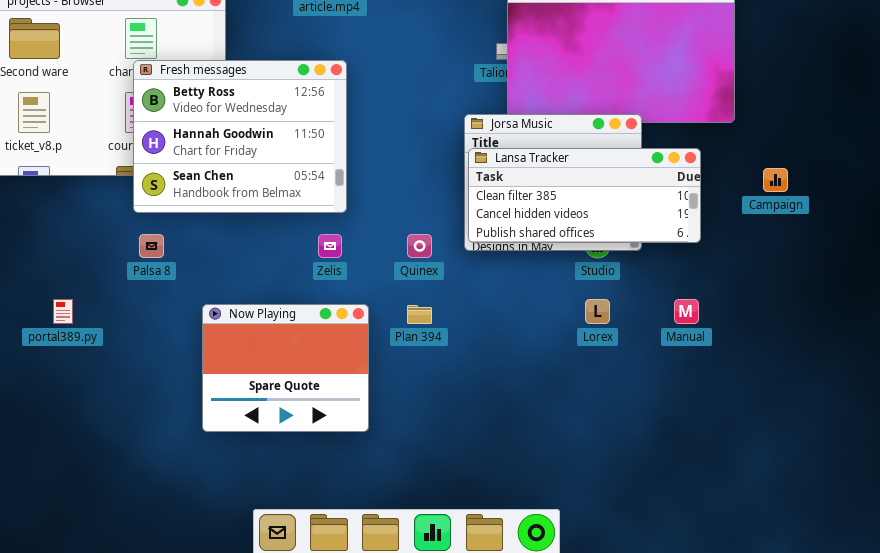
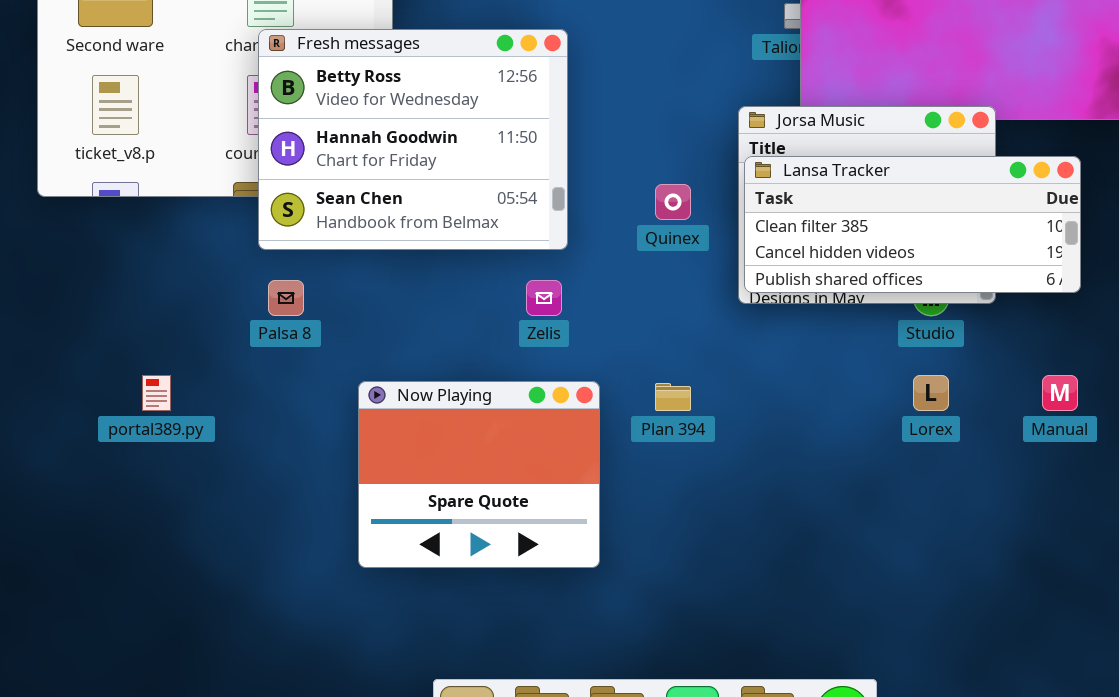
Quinex: [407,234,432,258] -> [655,184,691,220], moved

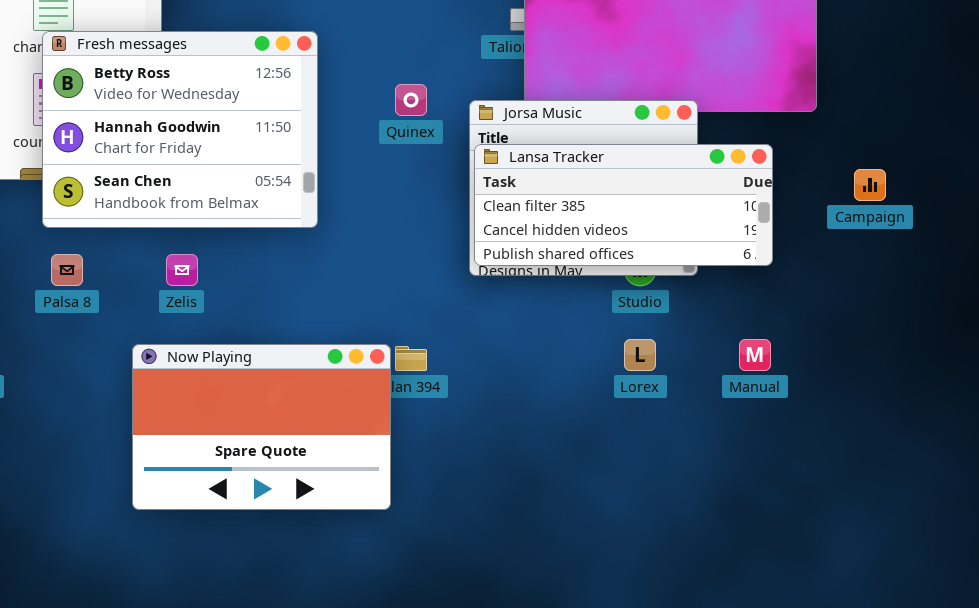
Quinex: [655,184,691,220] -> [395,84,427,116], moved
Zelis: [526,280,562,316] -> [166,254,198,286], moved
Now Playing: [358,381,600,568] -> [132,344,391,510], resized

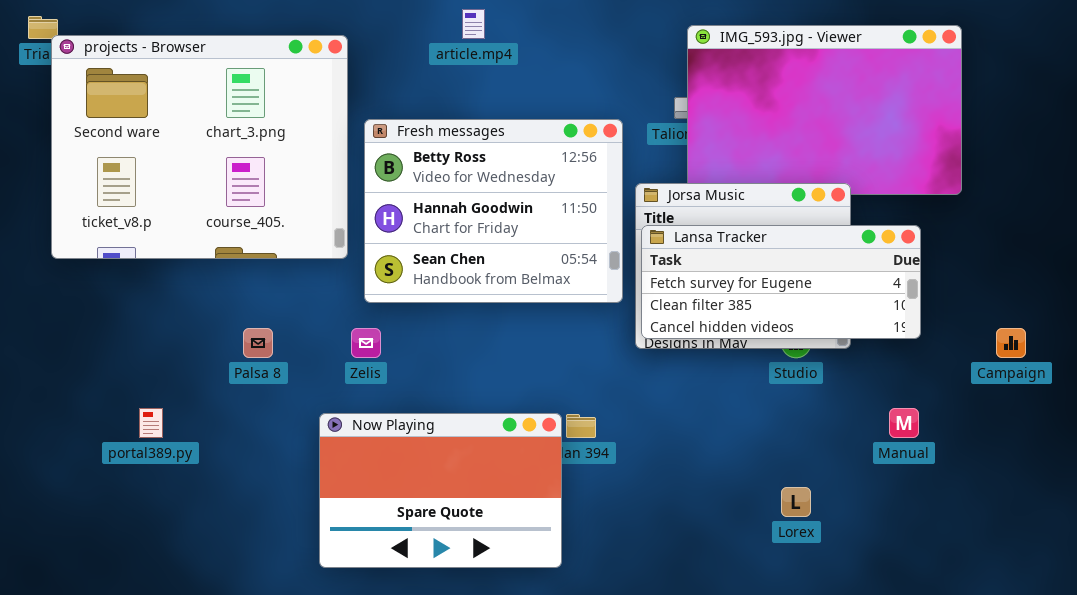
Fresh messages: [42,31,318,228] -> [364,119,623,303], moved
Lansa Tracker: [474,144,773,266] -> [641,225,921,339], scrolled up 1 row
Campaign: [854,169,886,201] -> [996,328,1026,358], moved
Lorex: [624,339,656,371] -> [781,487,811,517], moved

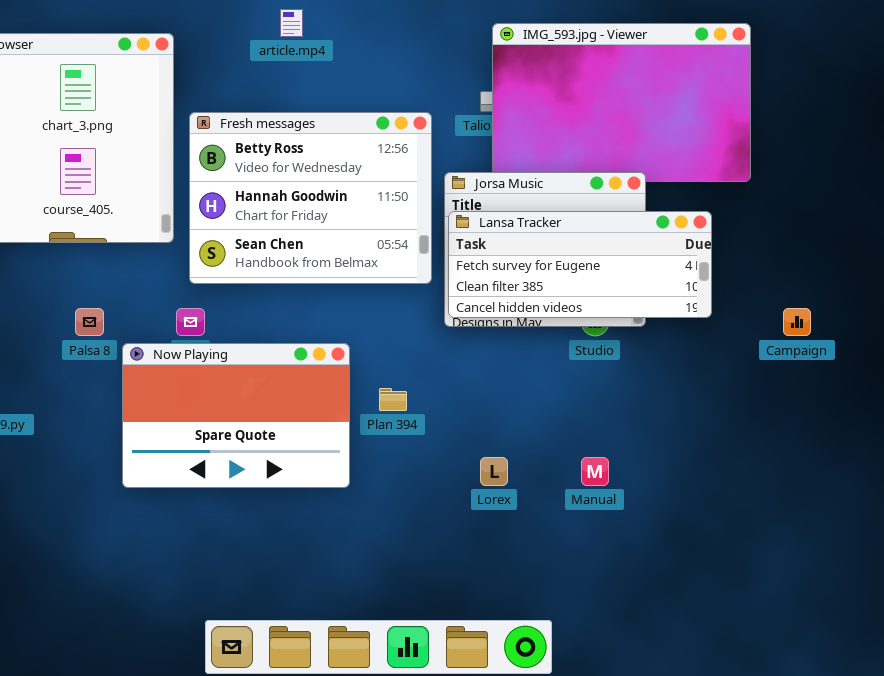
Manual: [889,408,919,438] -> [581,457,609,486], moved
Now Playing: [319,413,562,568] -> [122,343,350,488], moved
Lorex: [781,487,811,517] -> [480,457,508,486], moved

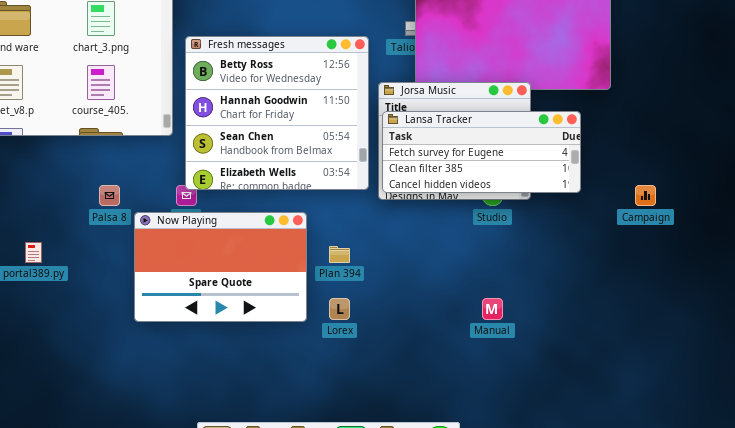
Fresh messages: [189,112,432,284] -> [185,36,369,190], resized
Lorex: [480,457,508,486] -> [329,298,350,320], moved

